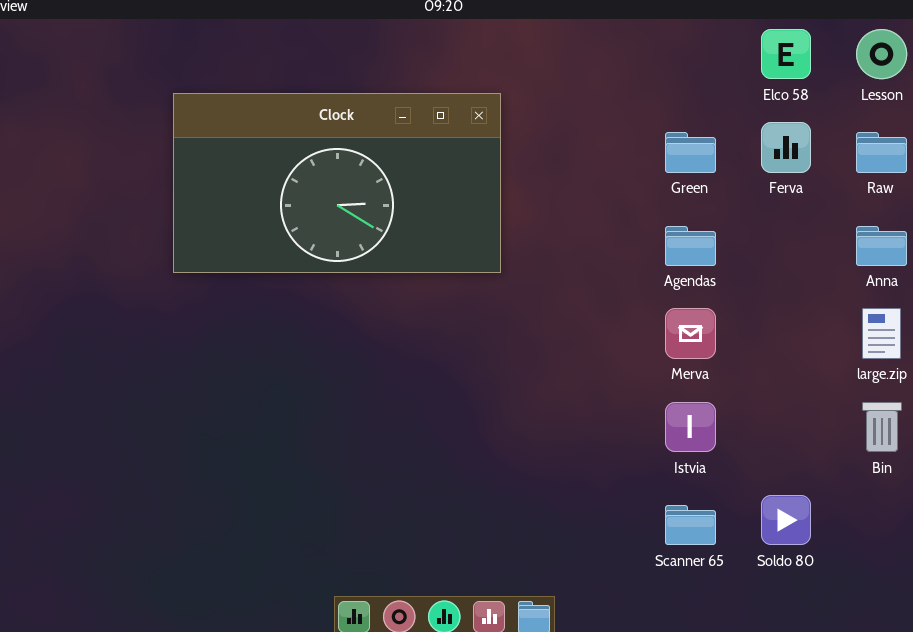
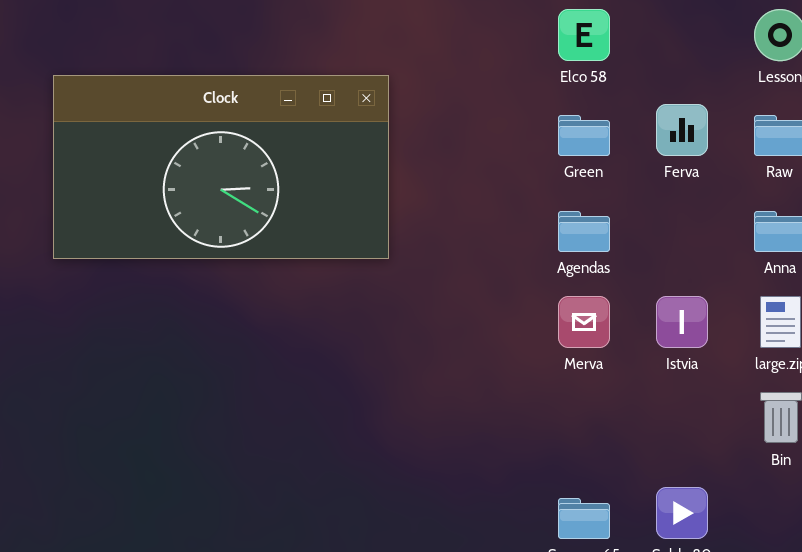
Elco 58: [761,29,811,79] -> [558,9,610,61], moved
Istvia: [665,402,716,452] -> [656,296,708,348], moved

